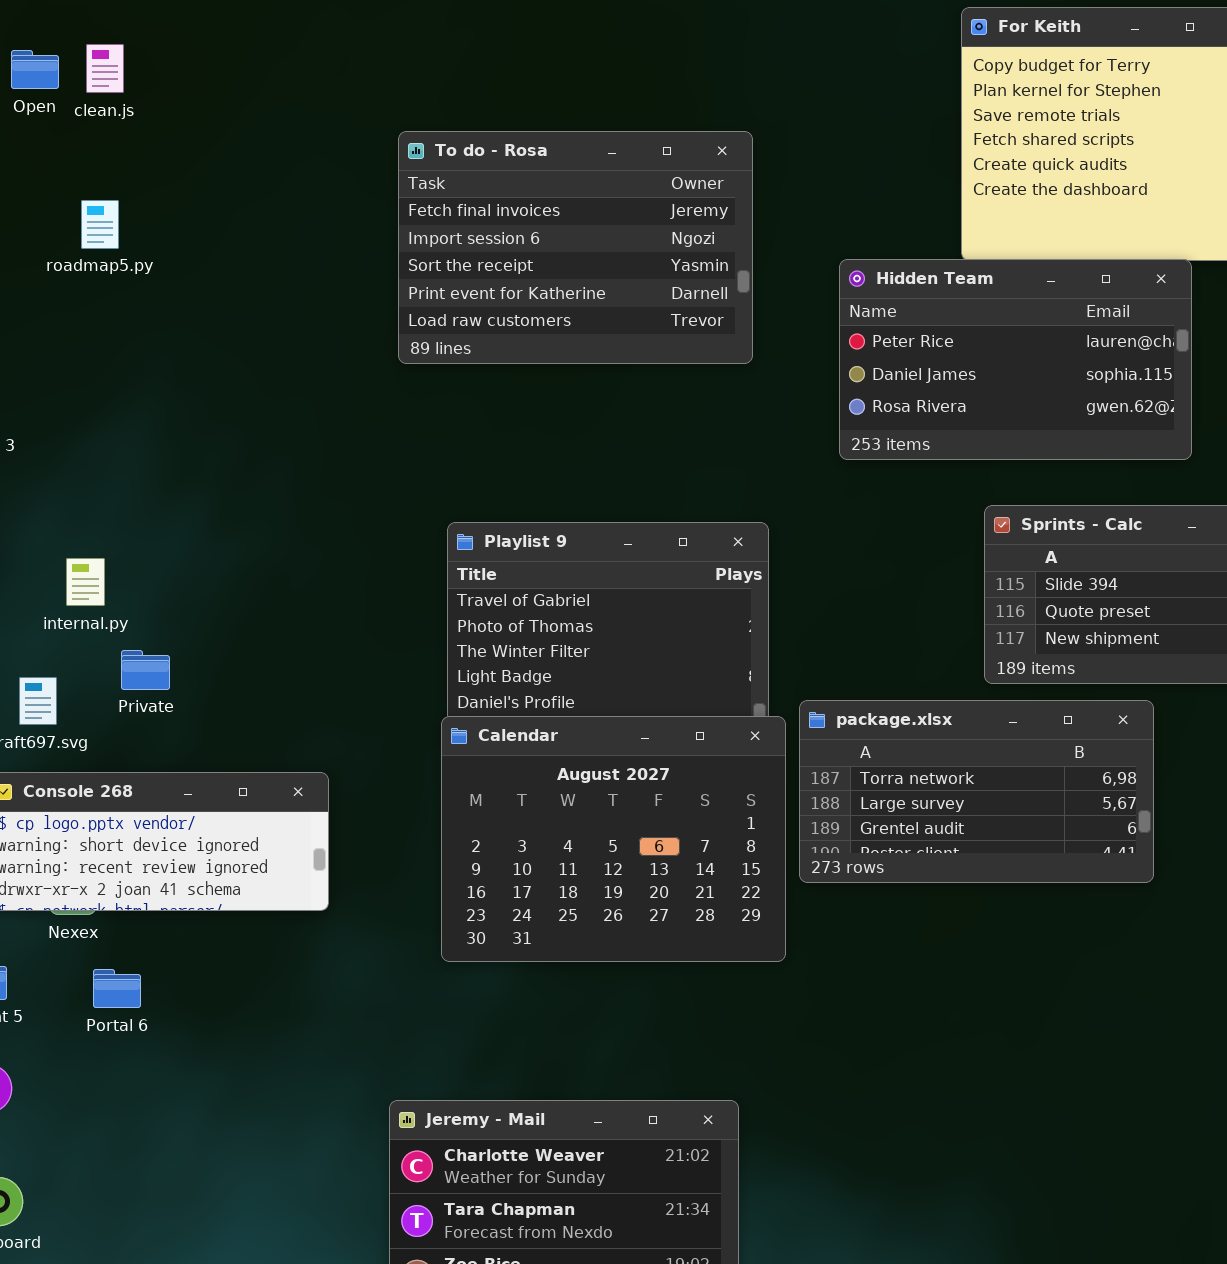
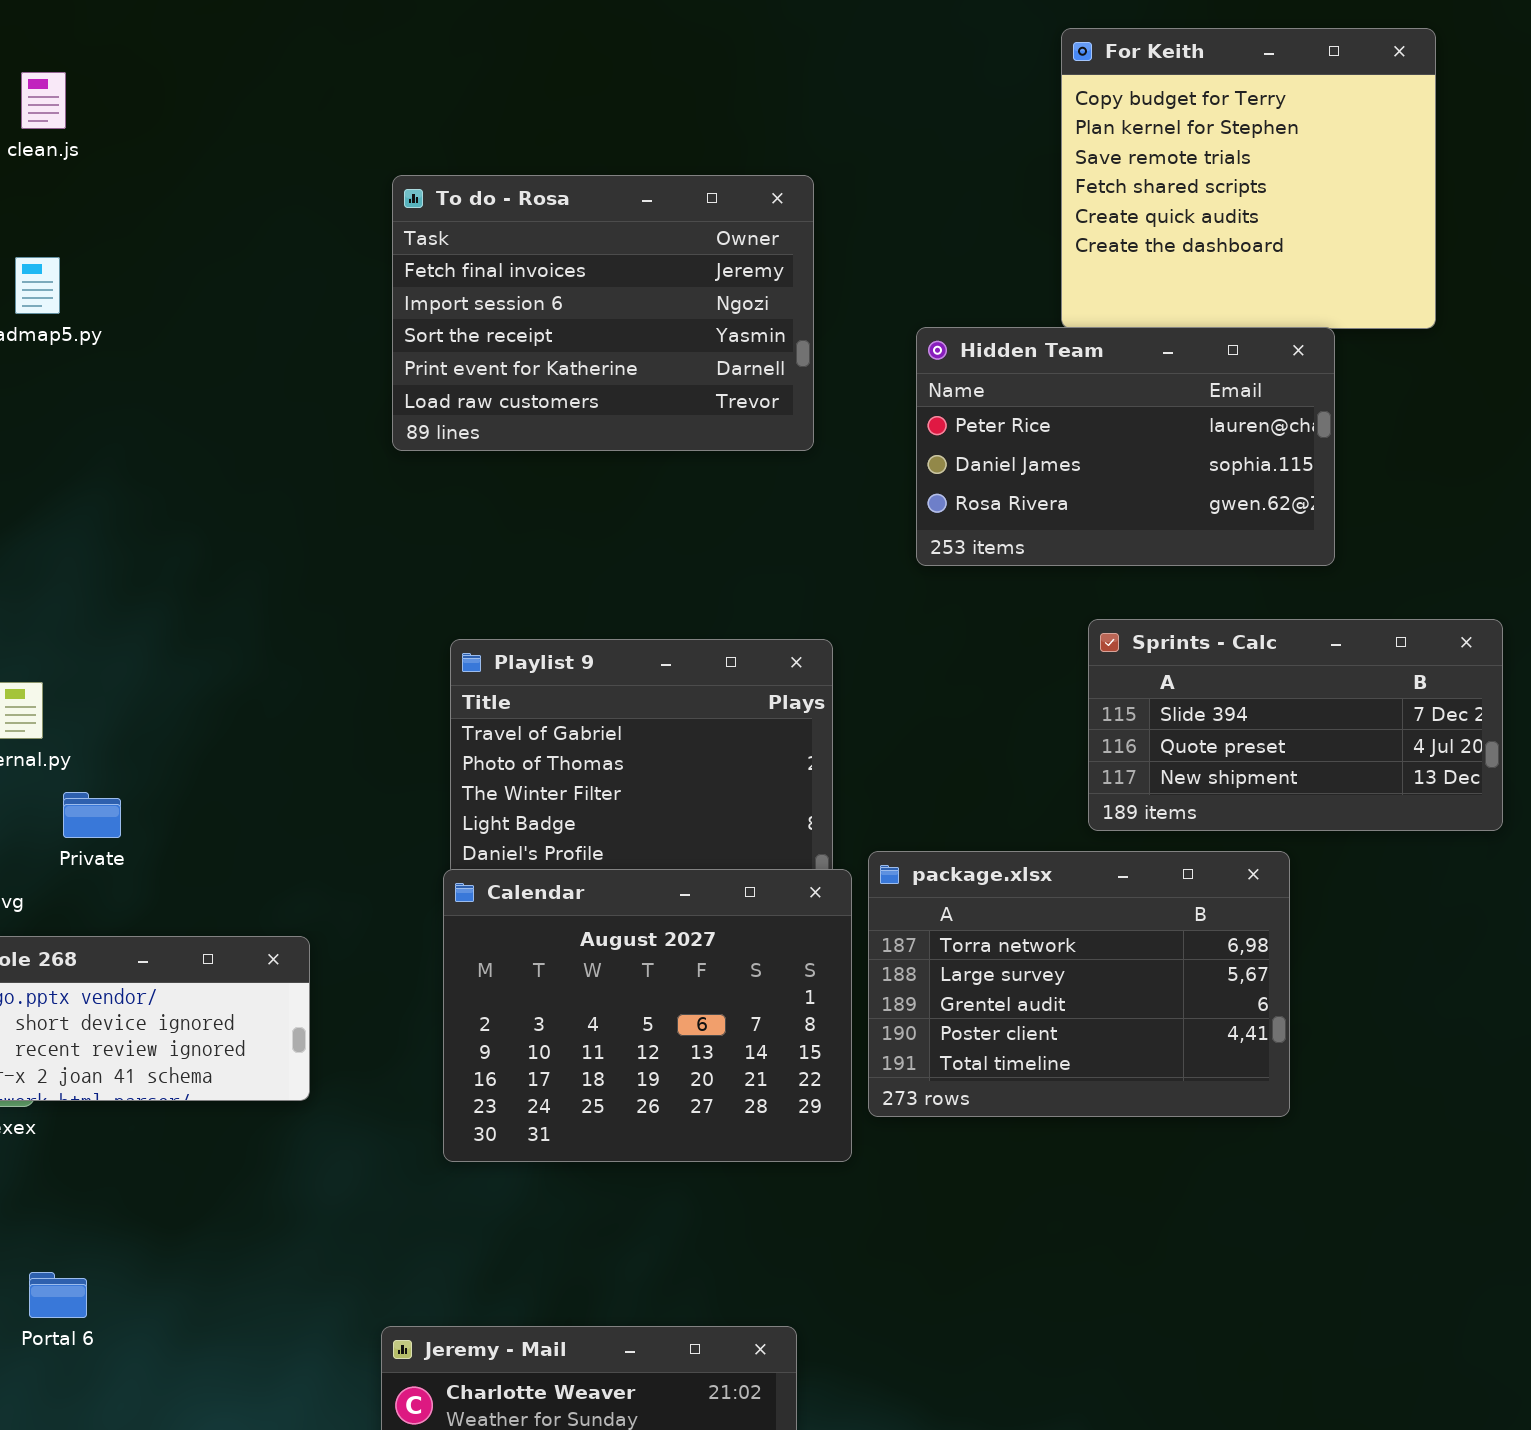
package.xlsx: [799,700,1154,883] -> [868,851,1290,1117], resized
Portal 6: [93,969,141,1008] -> [29,1272,87,1318], moved

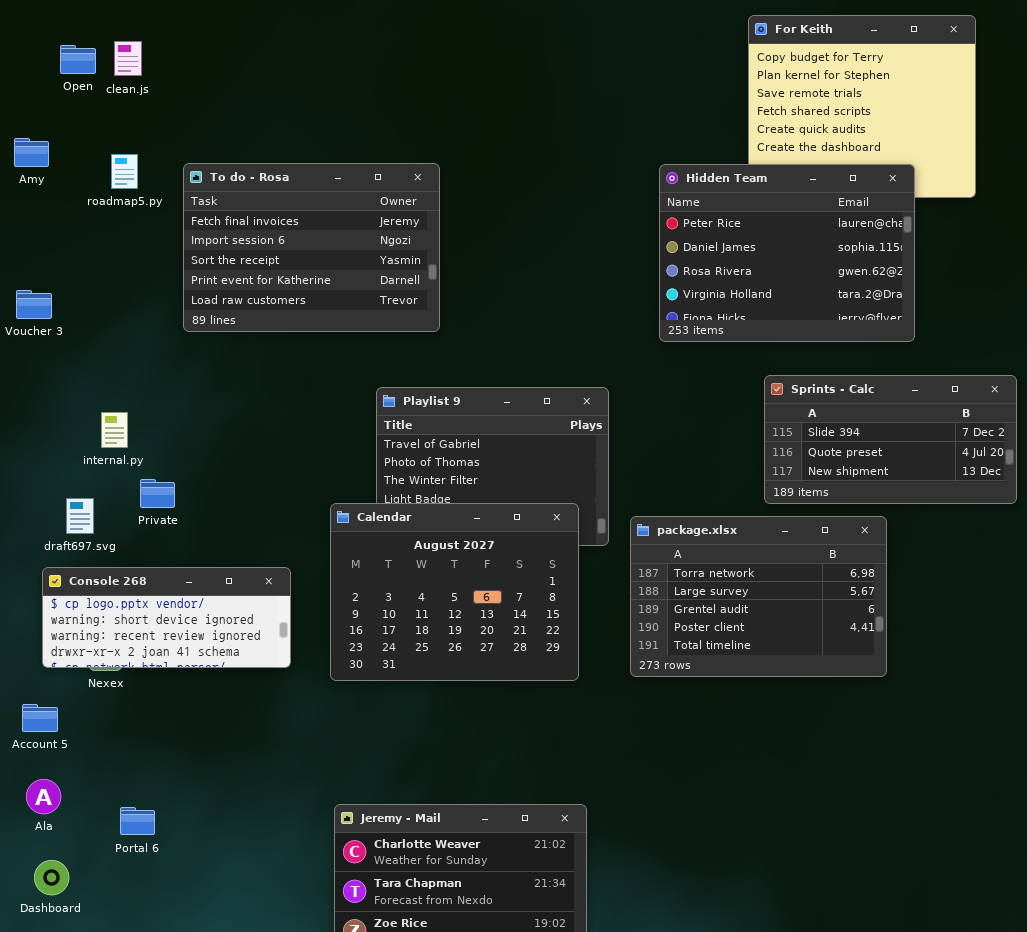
To do - Rosa: [392,175,814,451] -> [183,163,440,332], moved
Hidden Team: [916,327,1335,566] -> [659,164,915,342], resized
Calendar: [443,869,852,1162] -> [330,503,579,681], moved
Portal 6: [29,1272,87,1318] -> [120,807,155,835], moved

